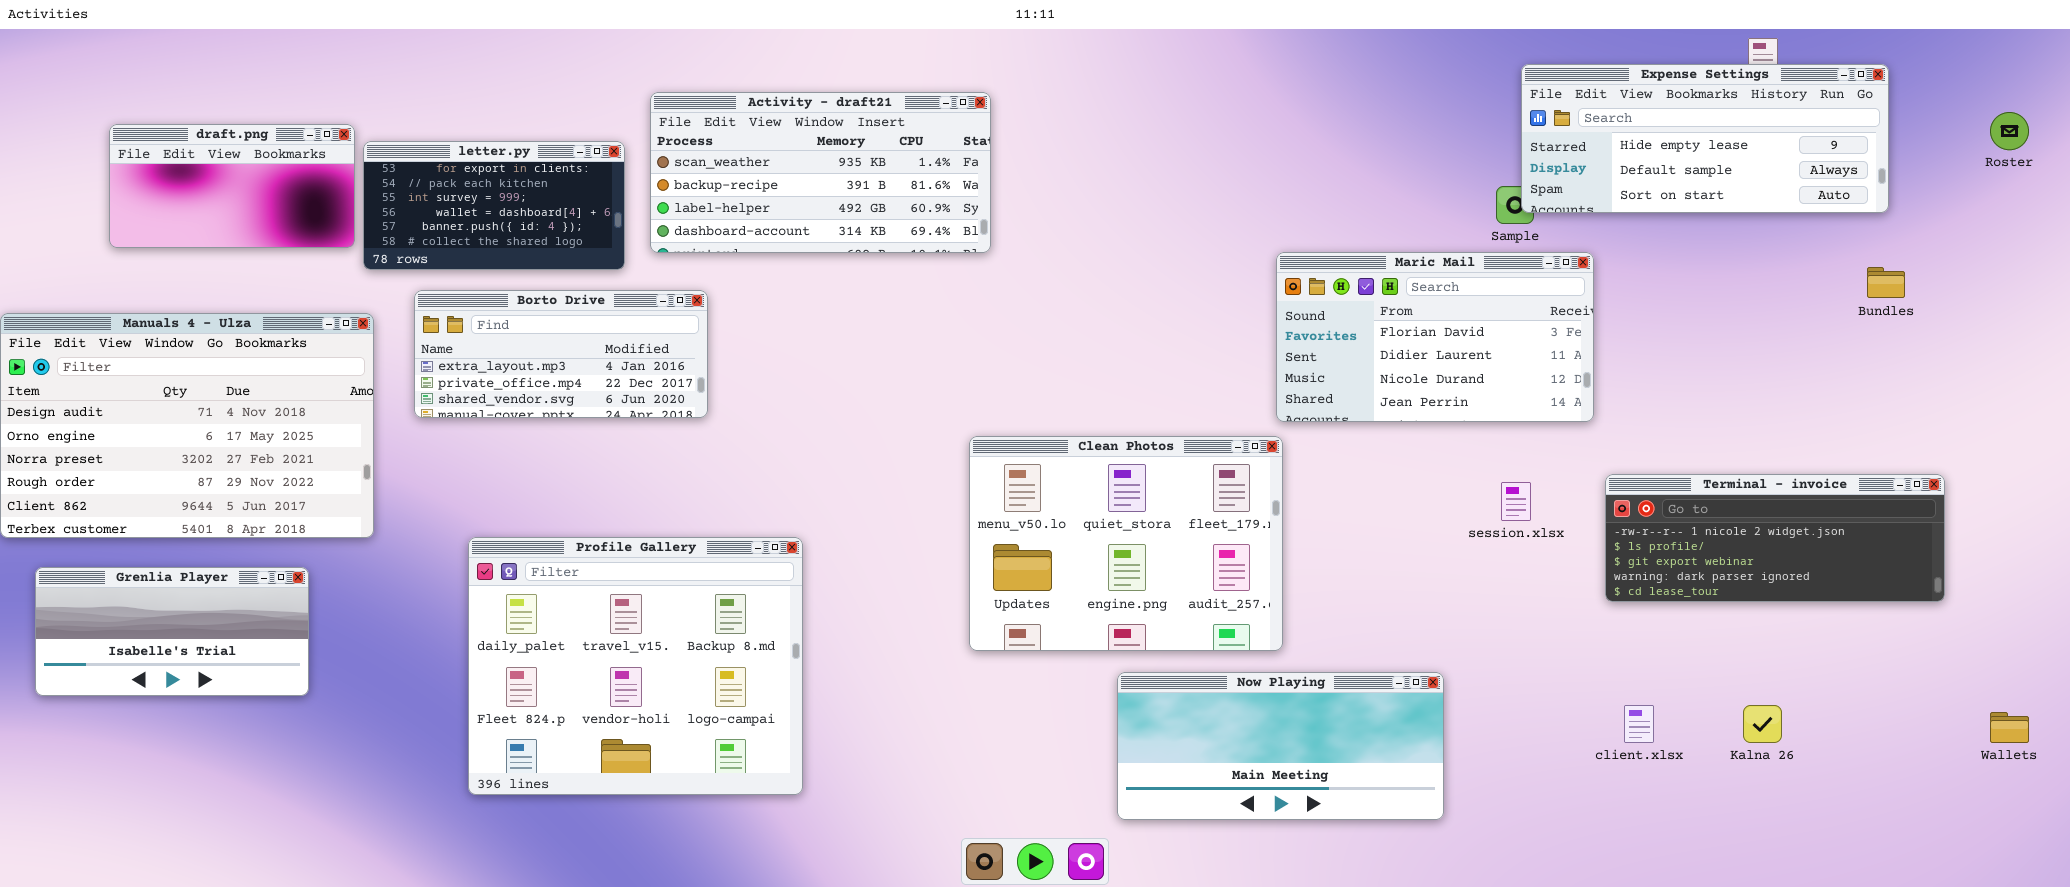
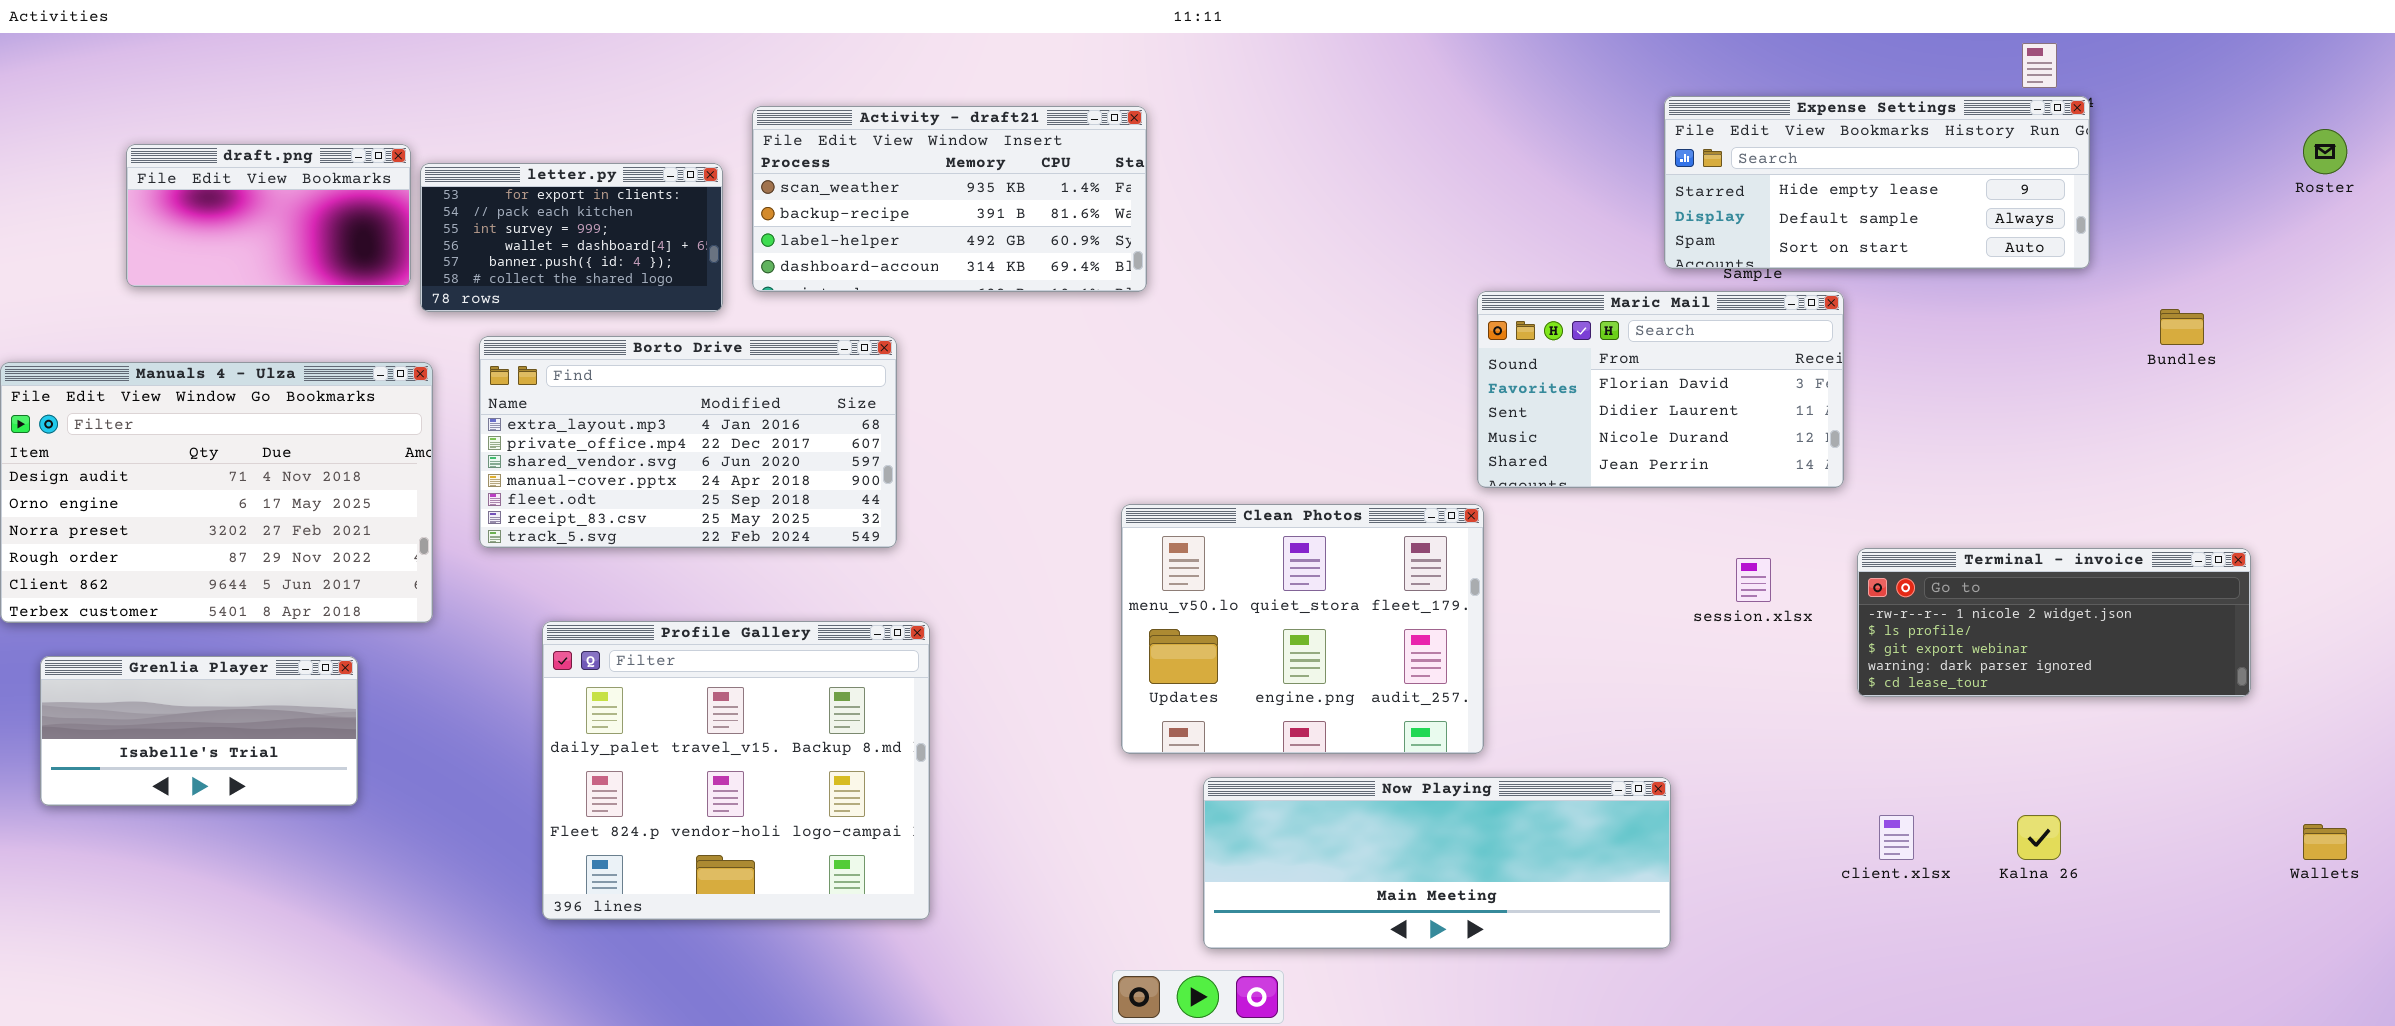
Expense Settings: [1521,64,1889,213] -> [1664,96,2090,269], moved
Borto Drive: [414,290,708,418] -> [479,336,897,548], resized
Now Playing: [1117,672,1444,820] -> [1203,777,1671,949], resized

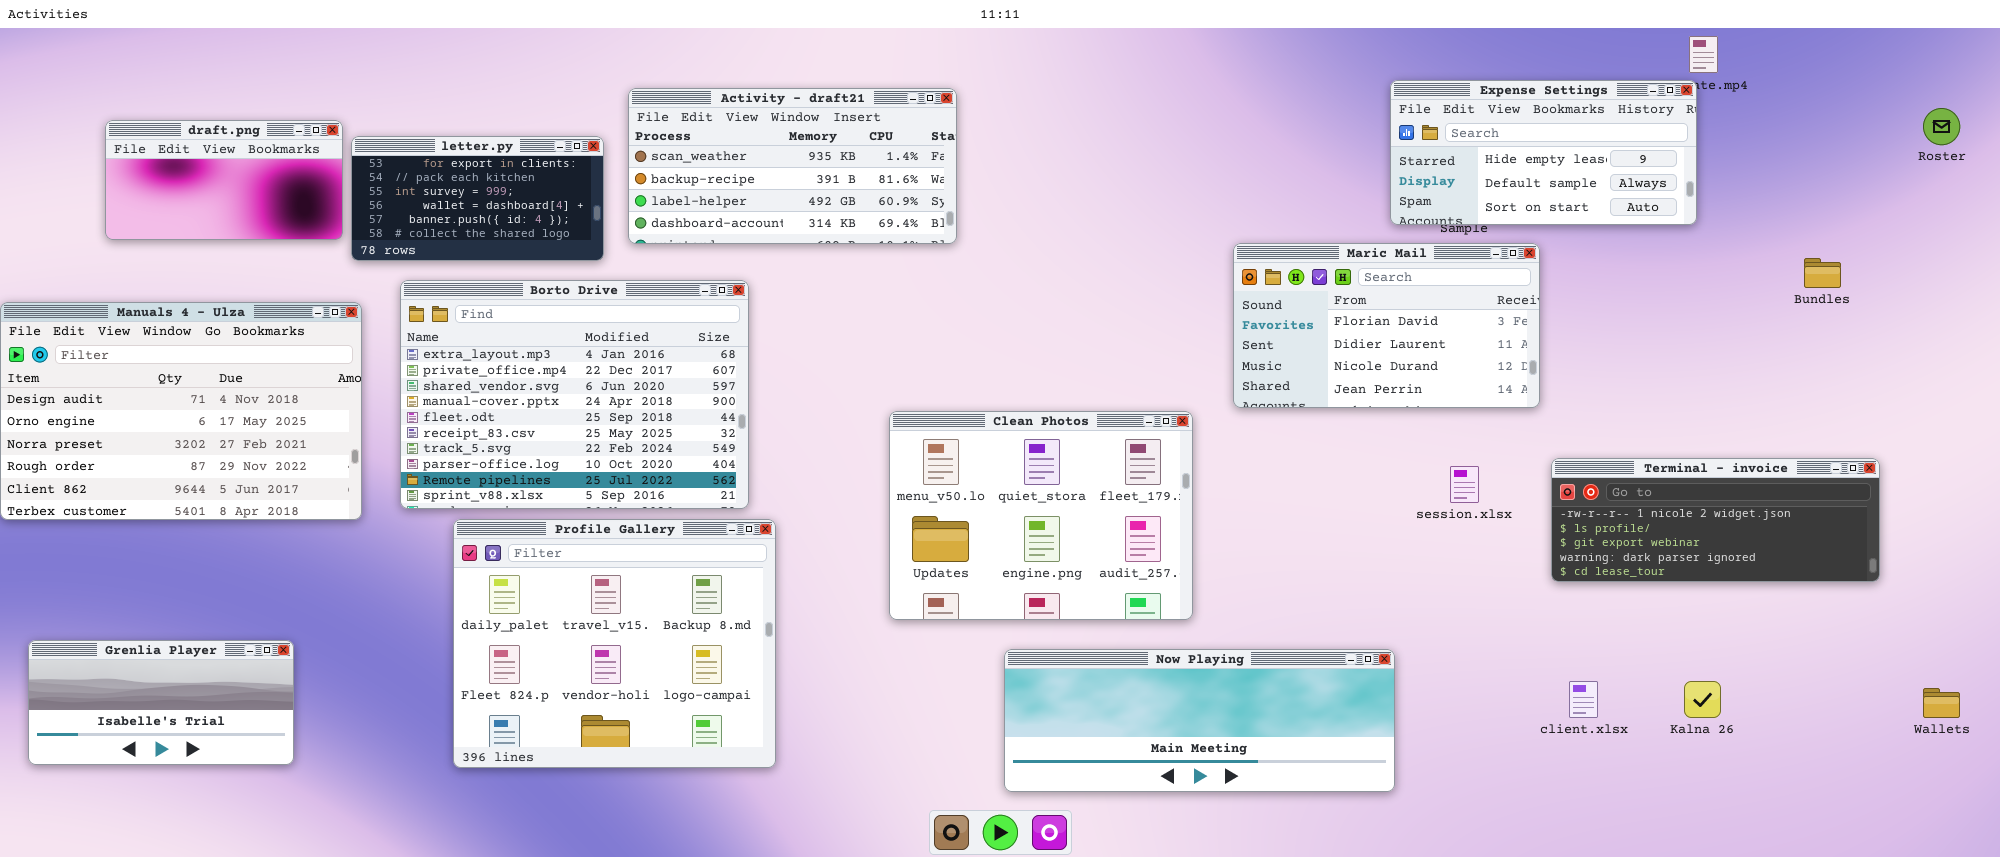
Expense Settings: [1664,96,2090,269] -> [1390,80,1697,225], resized
Borto Drive: [479,336,897,548] -> [400,280,749,509], resized
Clean Photos: [1121,504,1484,754] -> [889,411,1193,620], moved
Grenlia Player: [40,656,358,806] -> [28,640,294,765], moved

